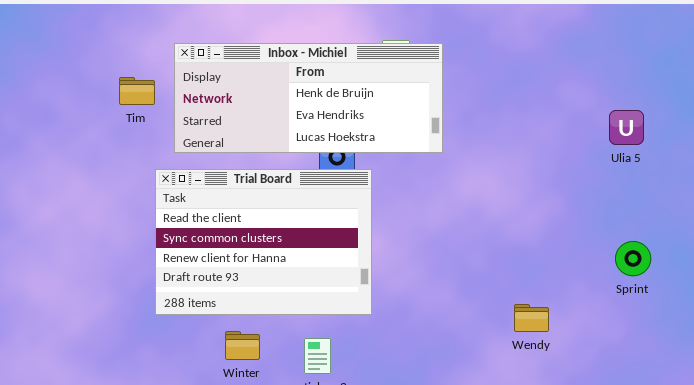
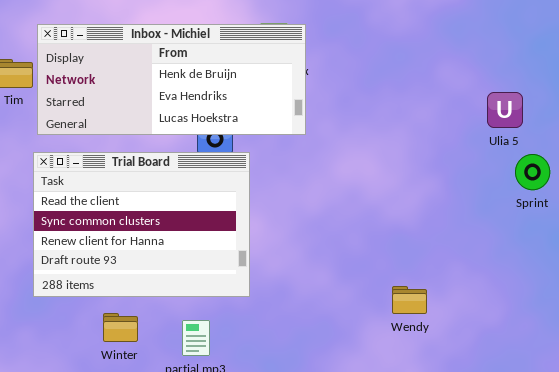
Inbox - Michiel: [174,43,443,153] -> [37,24,306,135], moved
Sprint: [615,241,651,276] -> [515,154,550,190], moved

